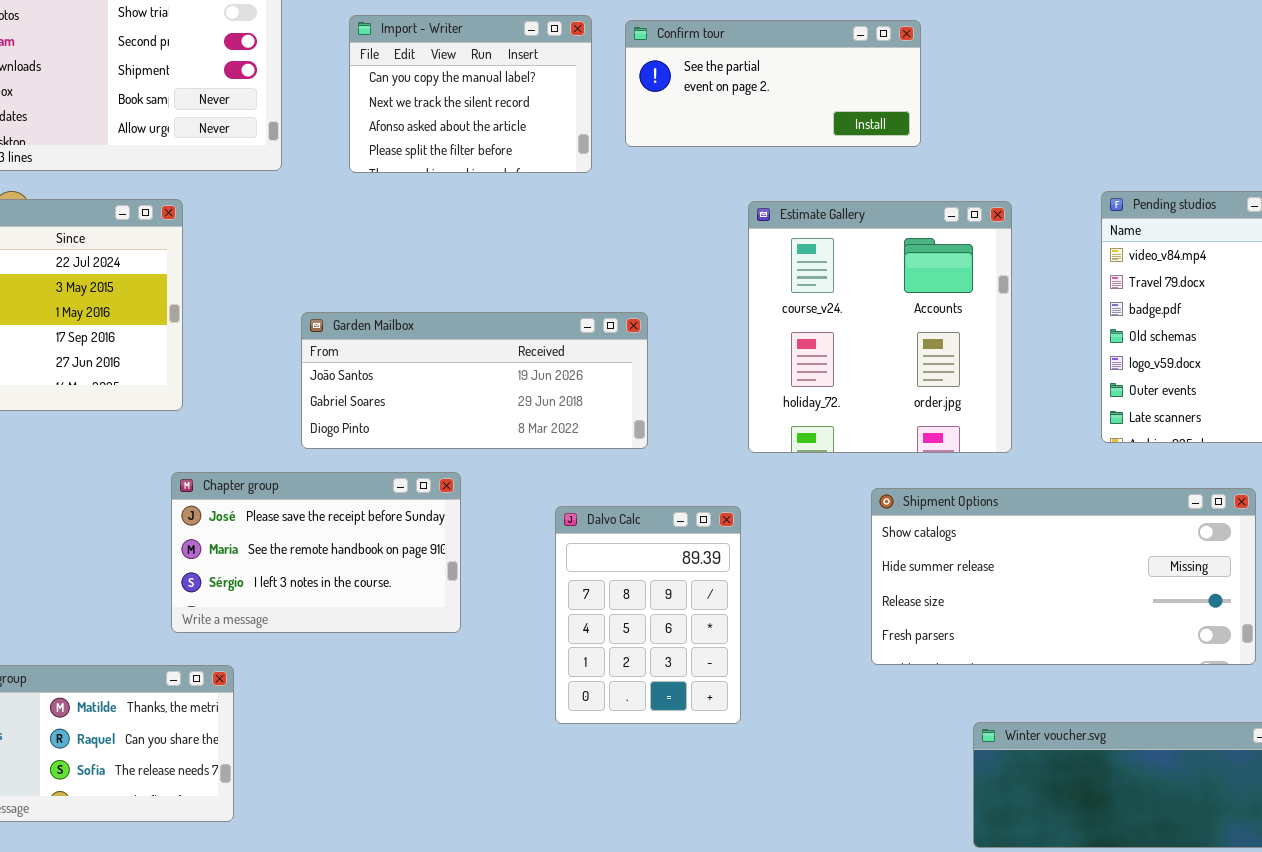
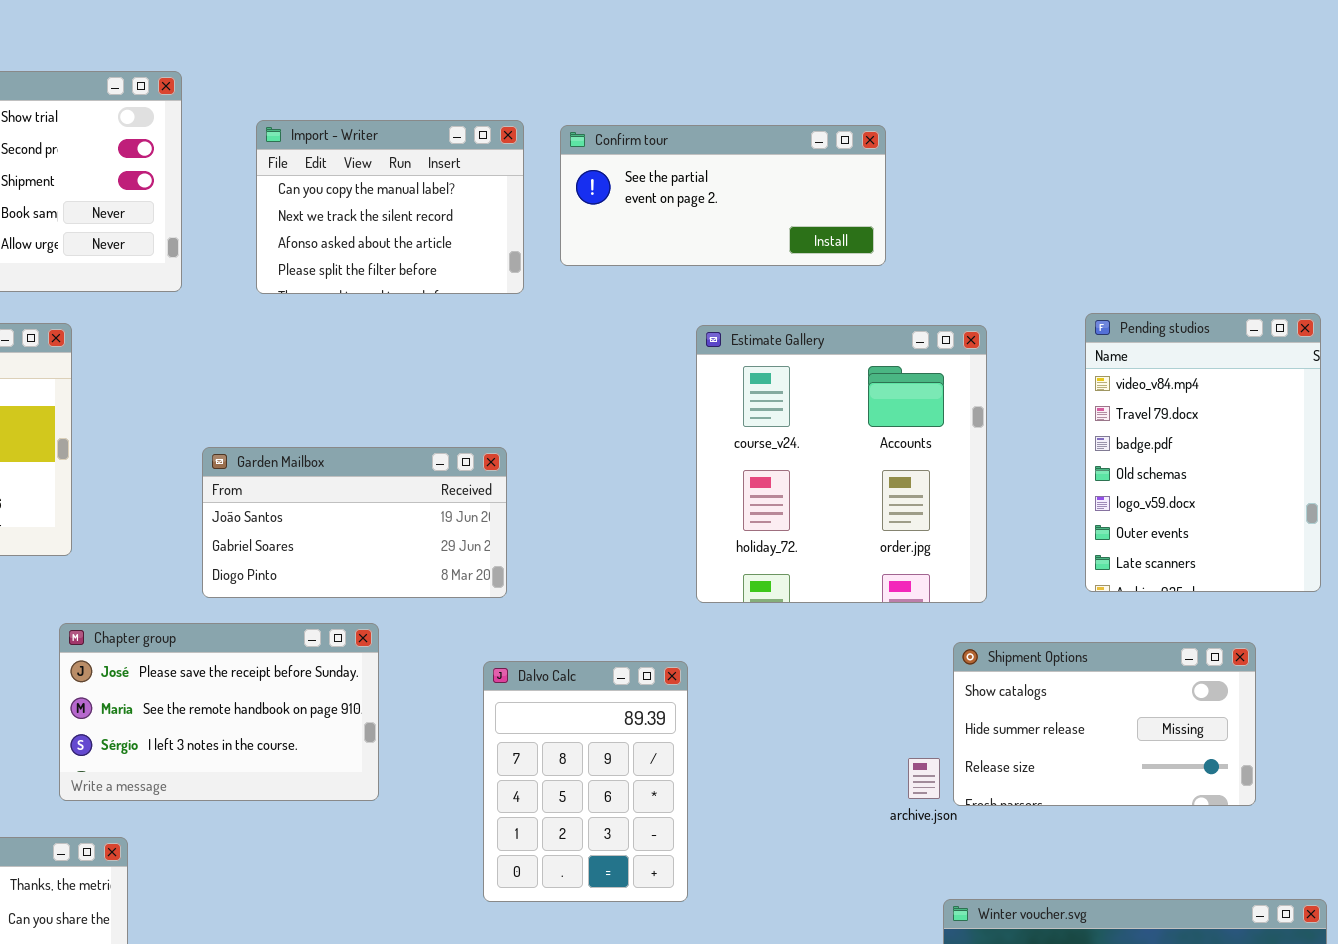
Garden Mailbox: [301,312,648,449] -> [202,447,507,598], resized
Shipment Options: [871,488,1256,665] -> [953,642,1256,806], resized

